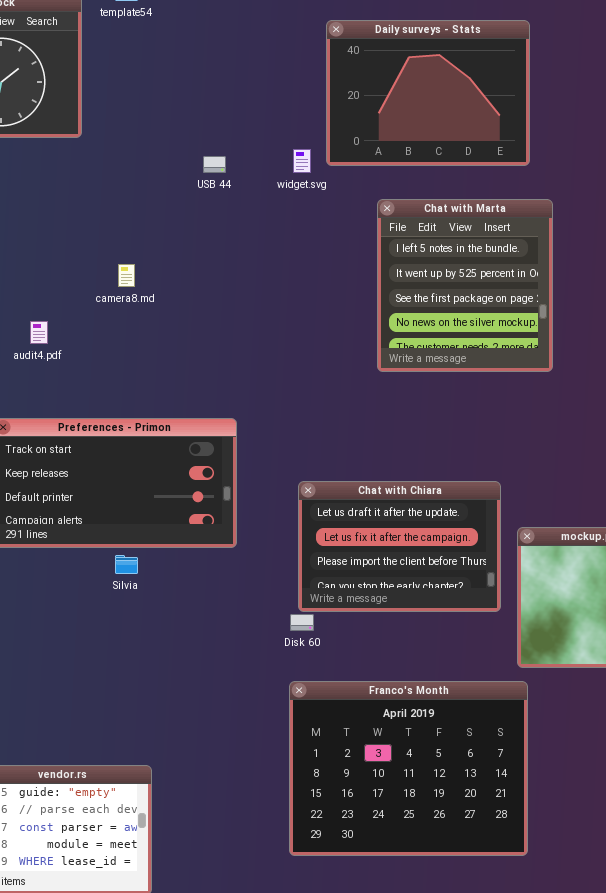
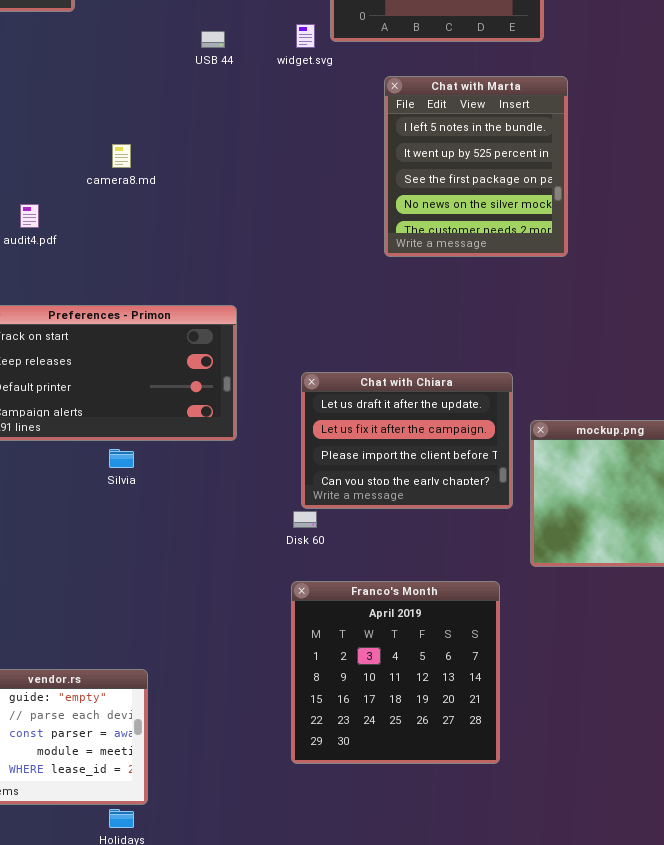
Franco's Month: [289,681,528,856] -> [291,581,500,764], resized

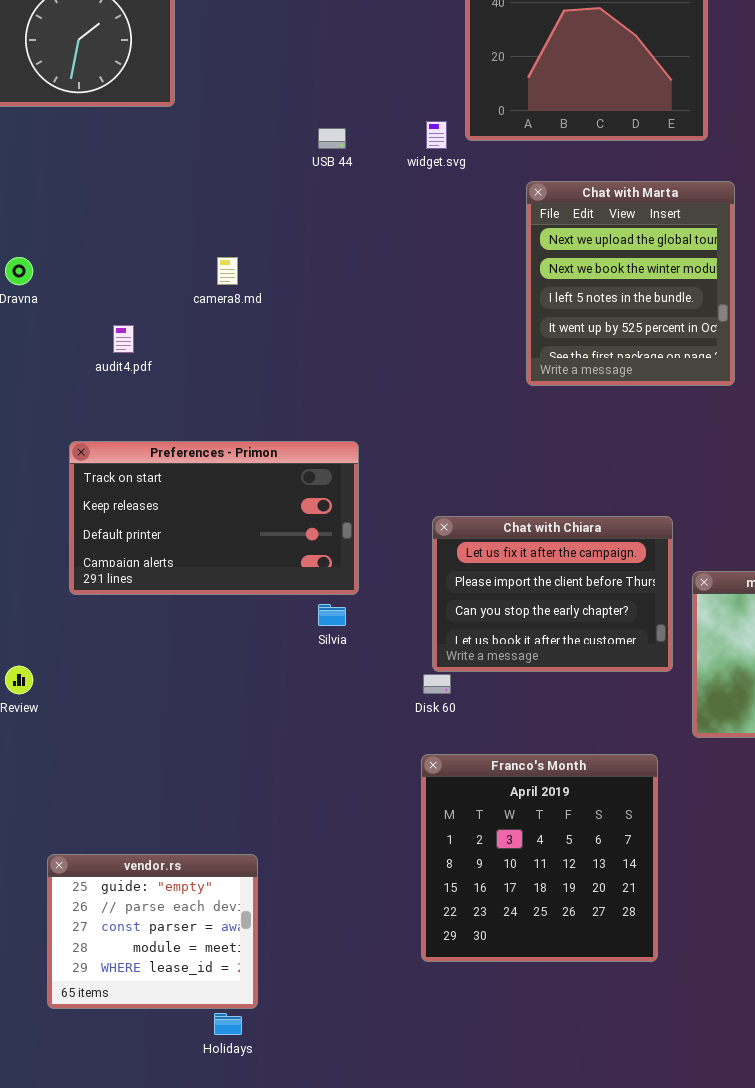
Chat with Marta: [384,76,568,257] -> [526,181,735,386], scrolled up 2 rows
Chat with Chiara: [301,372,513,509] -> [432,516,673,672], scrolled down 1 row
Silvia: [109,449,134,468] -> [318,604,346,626], moved

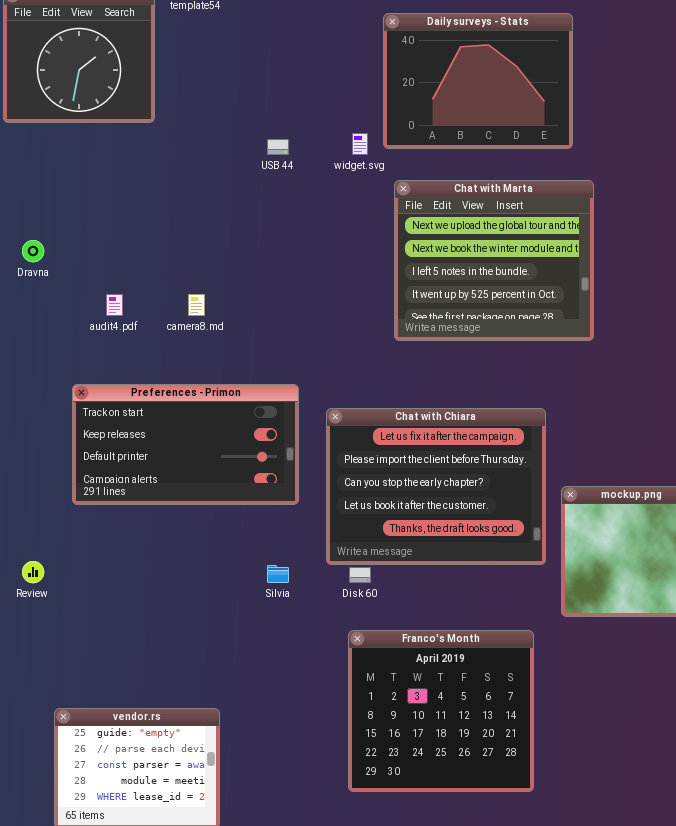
Chat with Marta: [526,181,735,386] -> [394,180,594,341], resized
camera8.md: [217,257,238,285] -> [188,294,205,316], moved
Chat with Chiara: [432,516,673,672] -> [326,408,546,565], resized
Silvia: [318,604,346,626] -> [267,565,289,583], moved

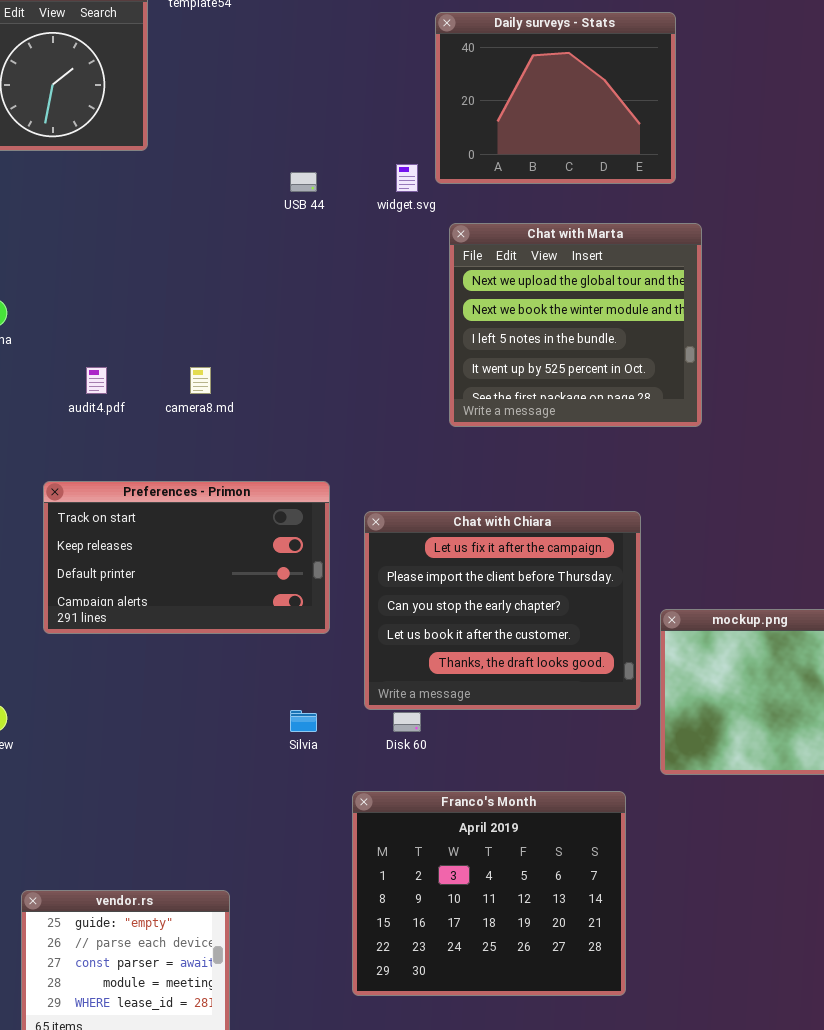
Franco's Month: [348,630,534,792] -> [352,791,626,996], resized

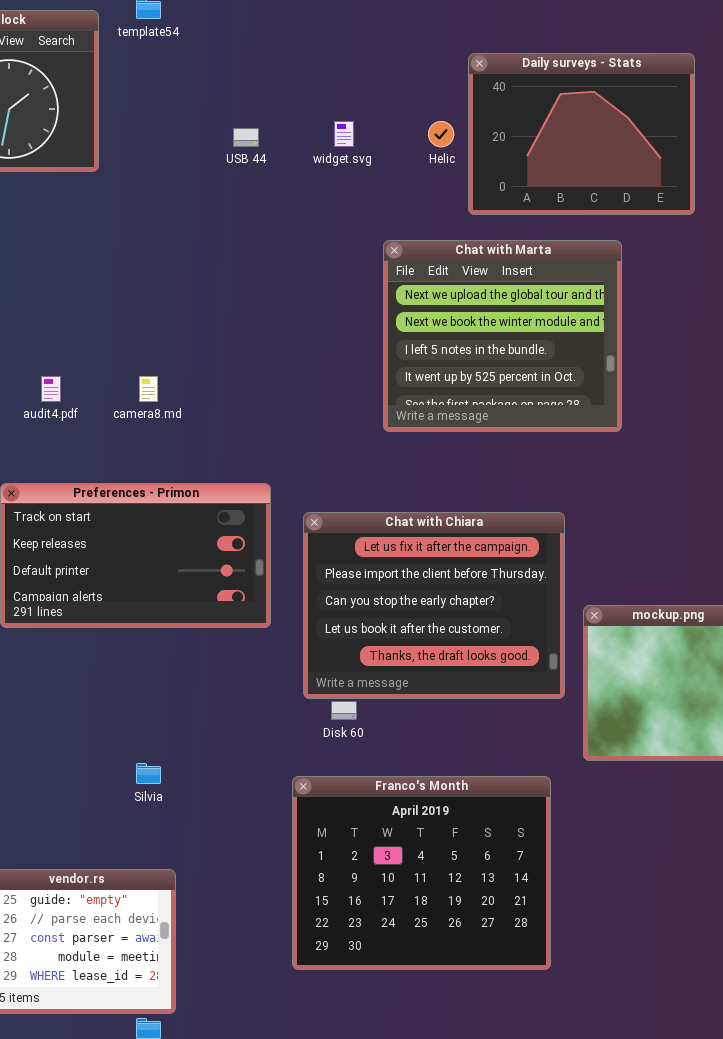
Daily surveys - Stats: [435,12,676,184] -> [468,53,695,215], moved
widget.svg: [396,164,418,192] -> [334,121,354,147], moved
USB 44: [290,172,317,192] -> [233,128,259,147], moved
Silvia: [290,710,317,732] -> [136,763,161,784], moved

